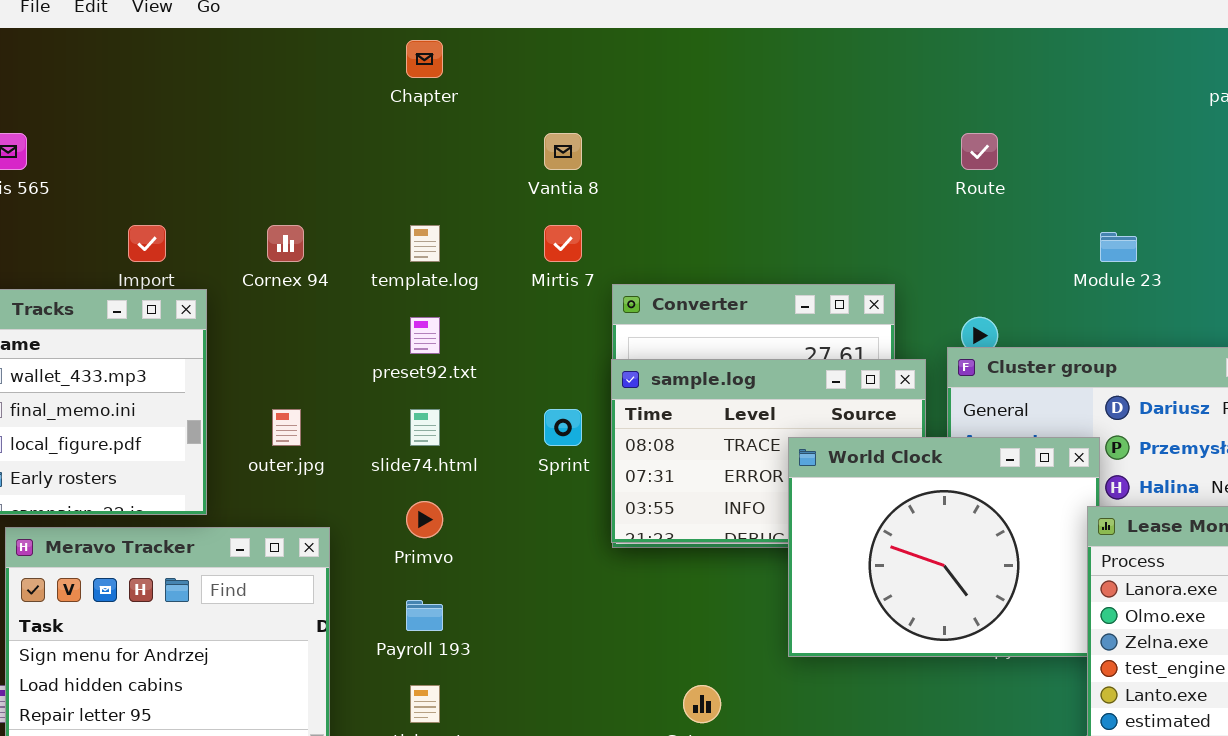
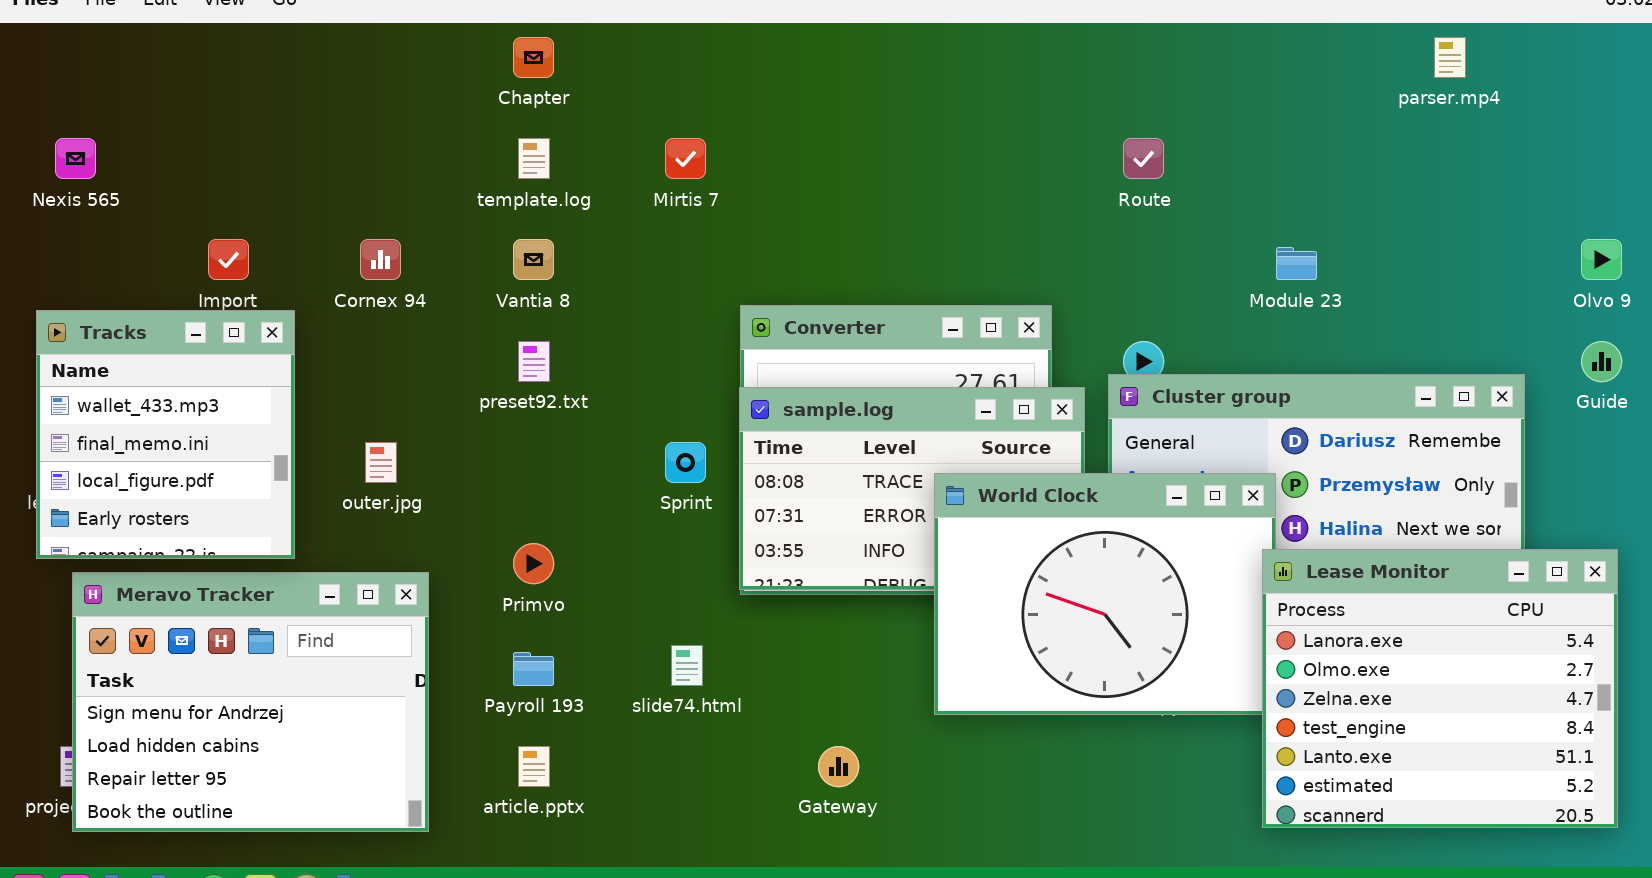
Vantia 8: [544,133,582,170] -> [513,239,554,280], moved
template.log: [410,225,440,262] -> [518,138,550,179], moved
Mirtis 7: [544,225,582,262] -> [665,138,706,179], moved
slide74.html: [410,409,440,446] -> [671,645,703,686], moved

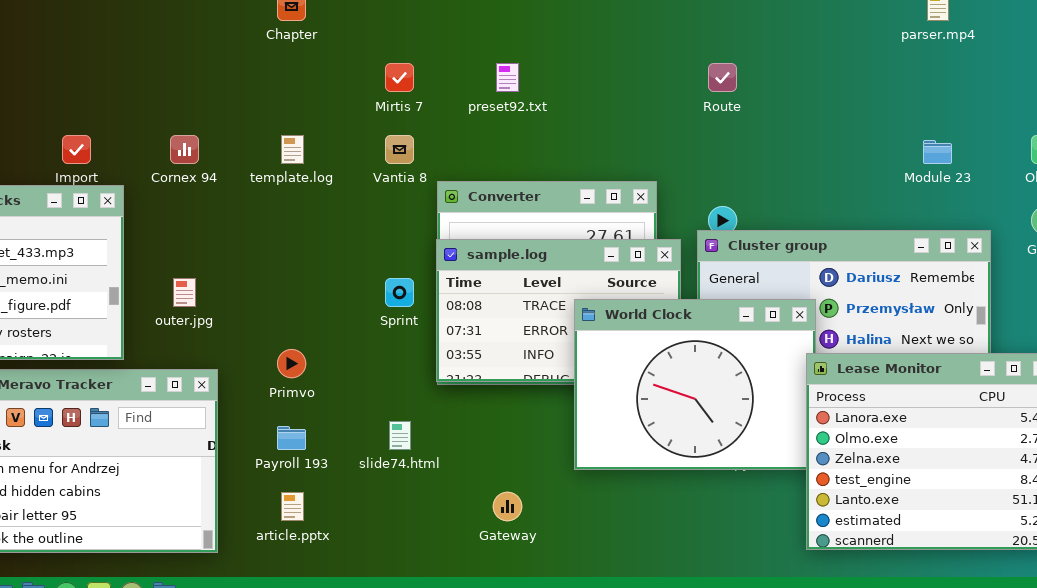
template.log: [518,138,550,179] -> [281,135,304,164], moved
Vantia 8: [513,239,554,280] -> [385,135,414,164], moved
Module 23: [1276,247,1317,280] -> [923,140,952,164], moved
preset92.txt: [518,341,550,382] -> [496,63,519,92], moved

